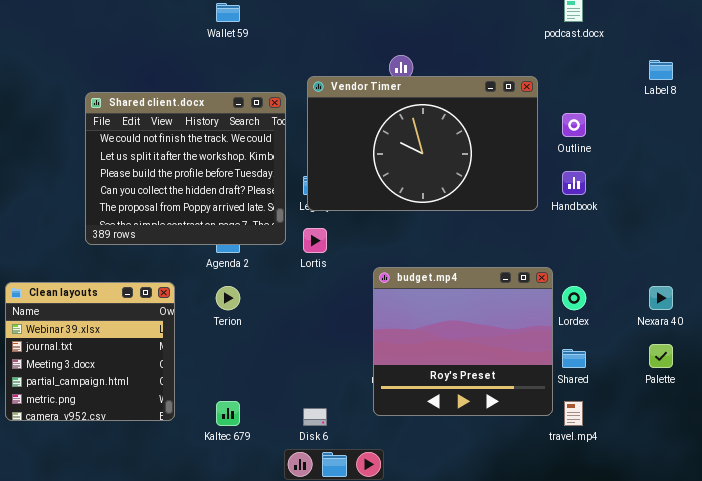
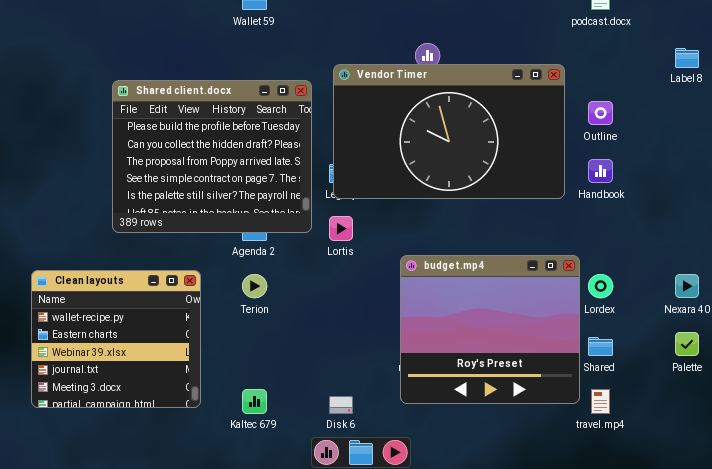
Shared client.docx: [85,92,286,245] -> [112,80,312,233], scrolled down 2 rows
Clean layouts: [5,282,175,421] -> [31,270,201,408], scrolled up 2 rows

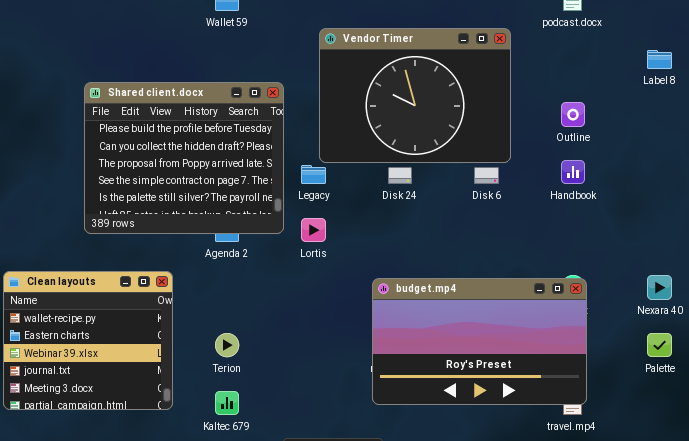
Vendor Timer: [333,64,565,199] -> [319,28,511,163], moved, resized
budget.mp4: [400,255,580,404] -> [372,278,587,405], resized
Terion: [242,274,267,298] -> [215,333,239,357], moved
Disk 6: [329,396,353,414] -> [474,167,499,184], moved

